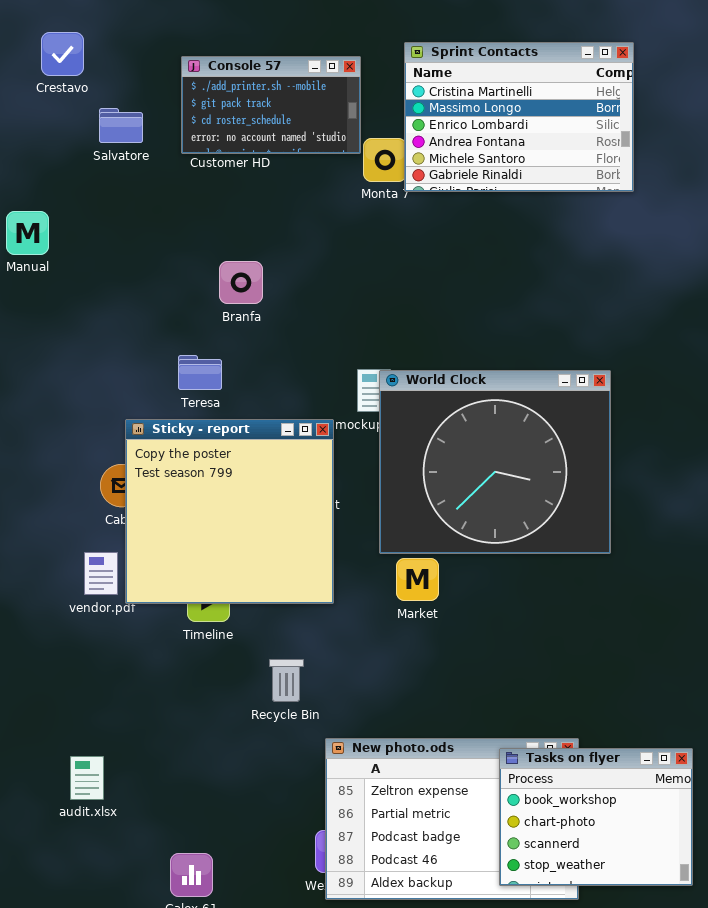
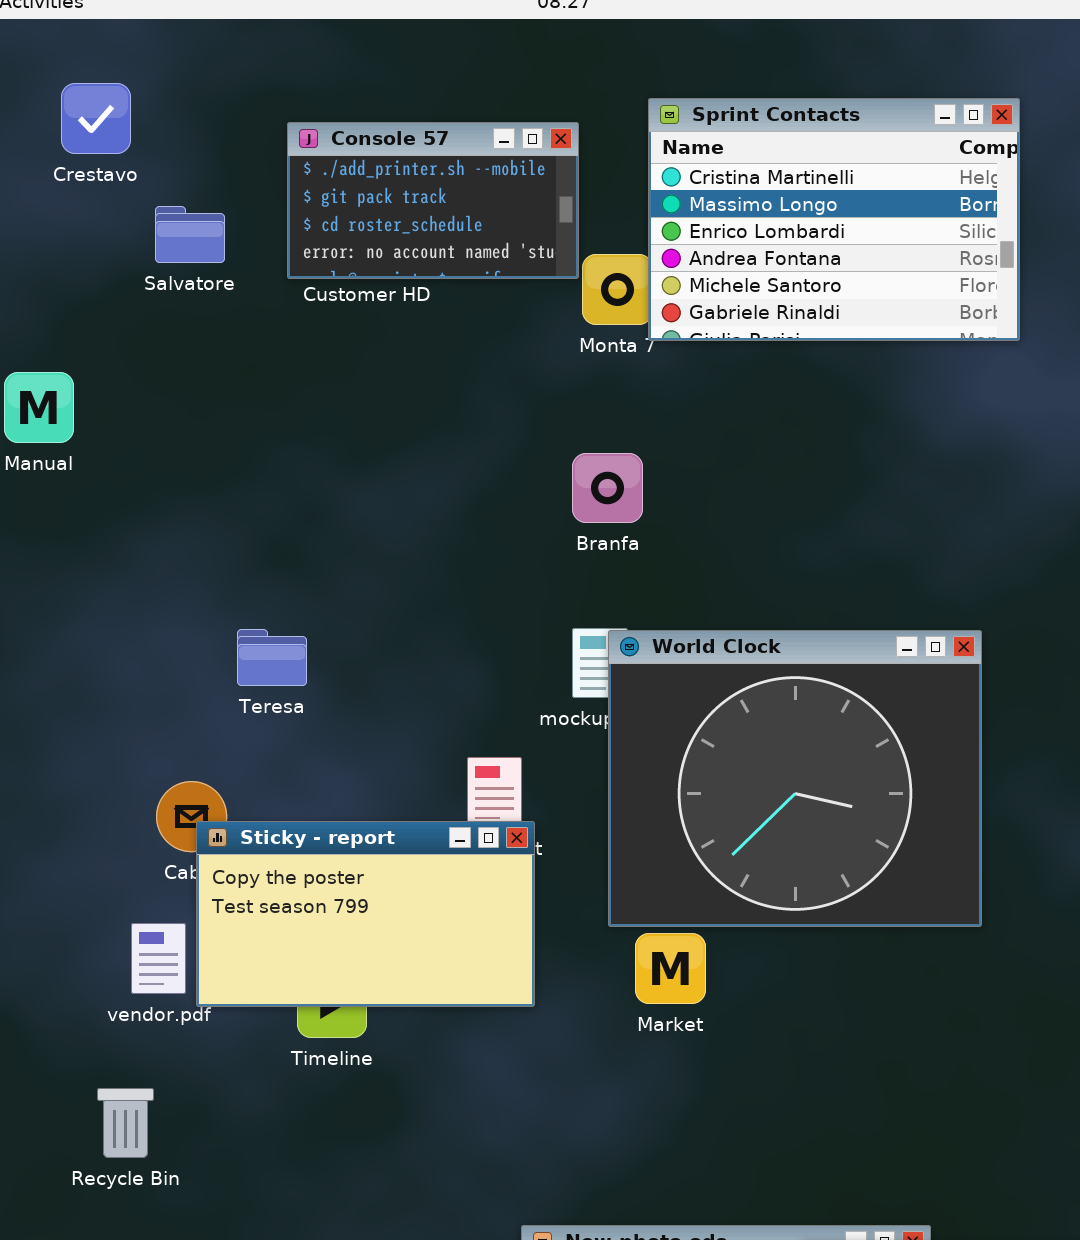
Branfa: [219,261,263,304] -> [572,453,643,523], moved
Teresa: [178,355,222,390] -> [237,629,307,686], moved
Sticky - report: [125,419,334,604] -> [196,821,535,1007], resized
Recycle Bin: [269,659,304,702] -> [97,1088,154,1158], moved

